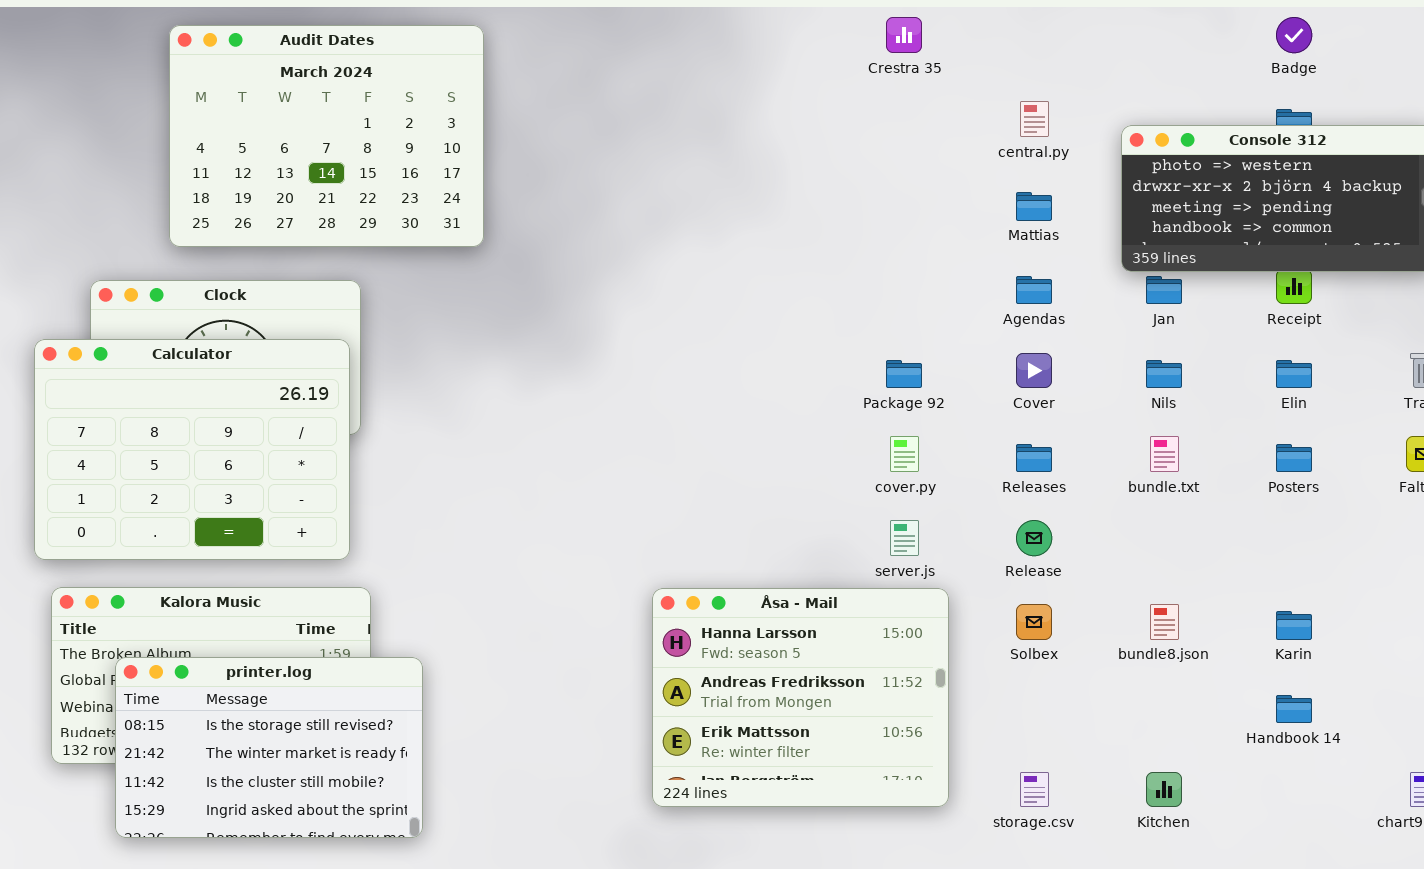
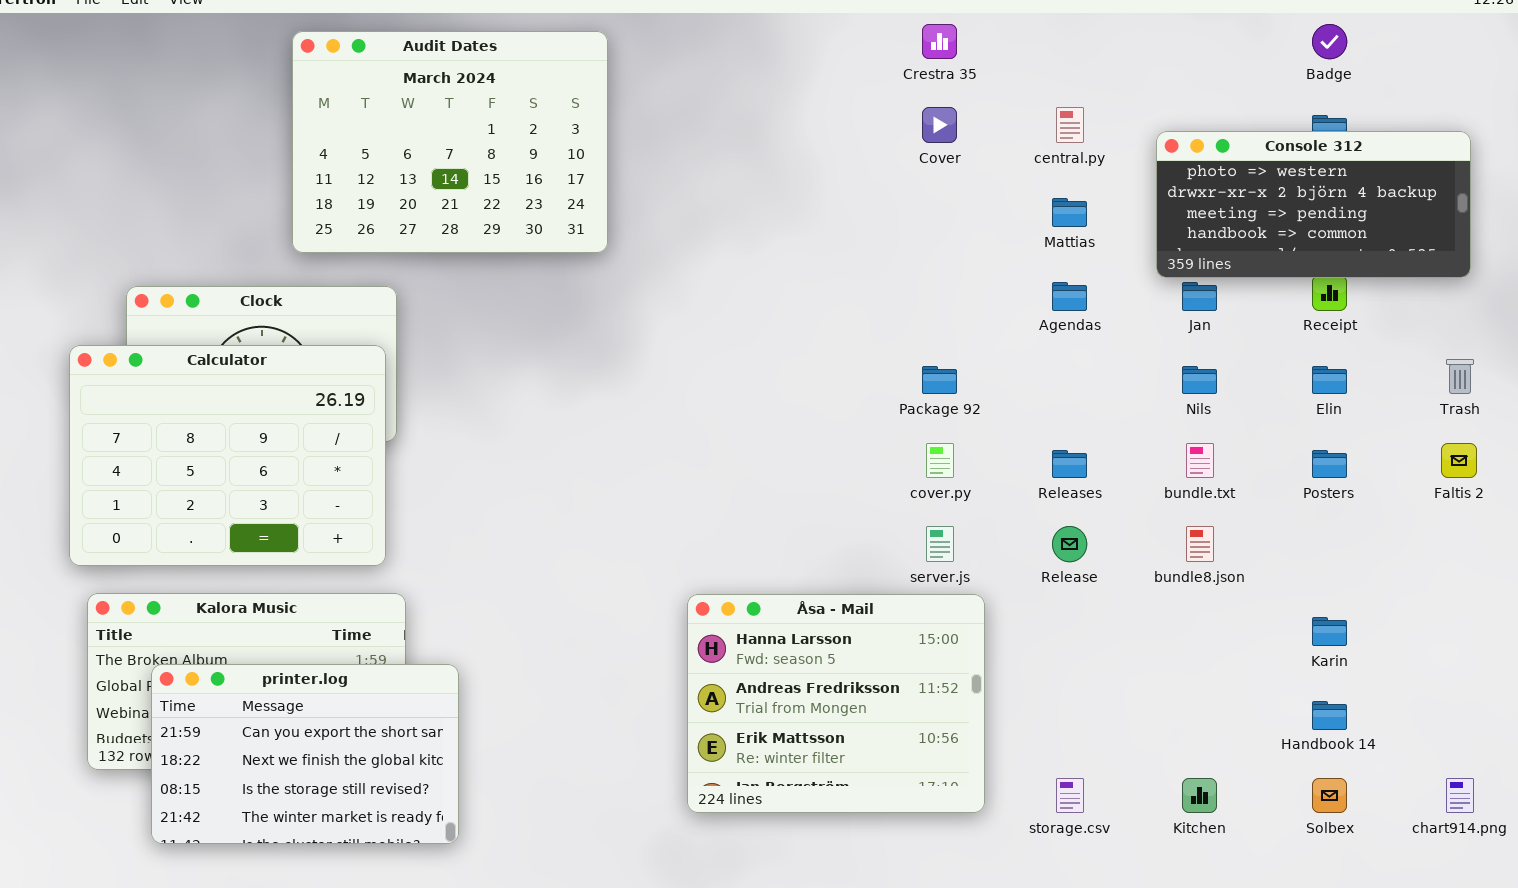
Audit Dates: [169,25,484,247] -> [292,31,608,253], moved
Cover: [1016,353,1052,388] -> [922,107,957,143], moved
Solbex: [1016,604,1052,640] -> [1312,778,1347,813], moved
bundle8.json: [1150,604,1179,640] -> [1186,526,1214,562], moved
printer.log: [115,657,423,838] -> [151,664,459,844], scrolled up 2 rows

